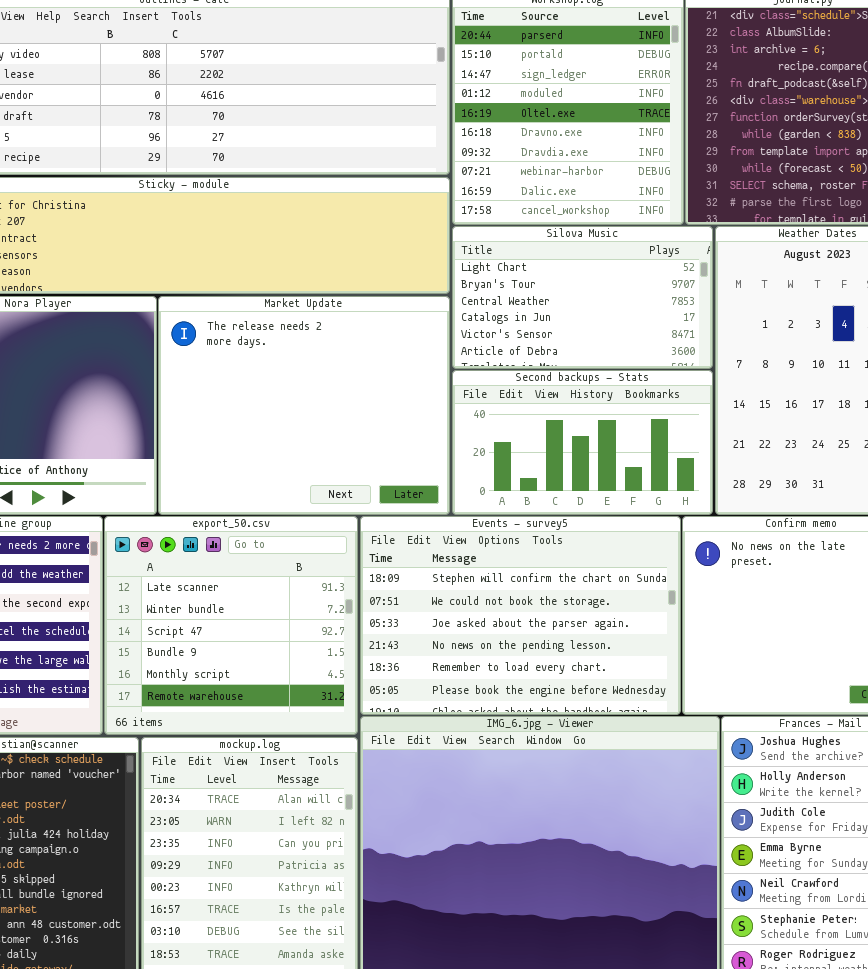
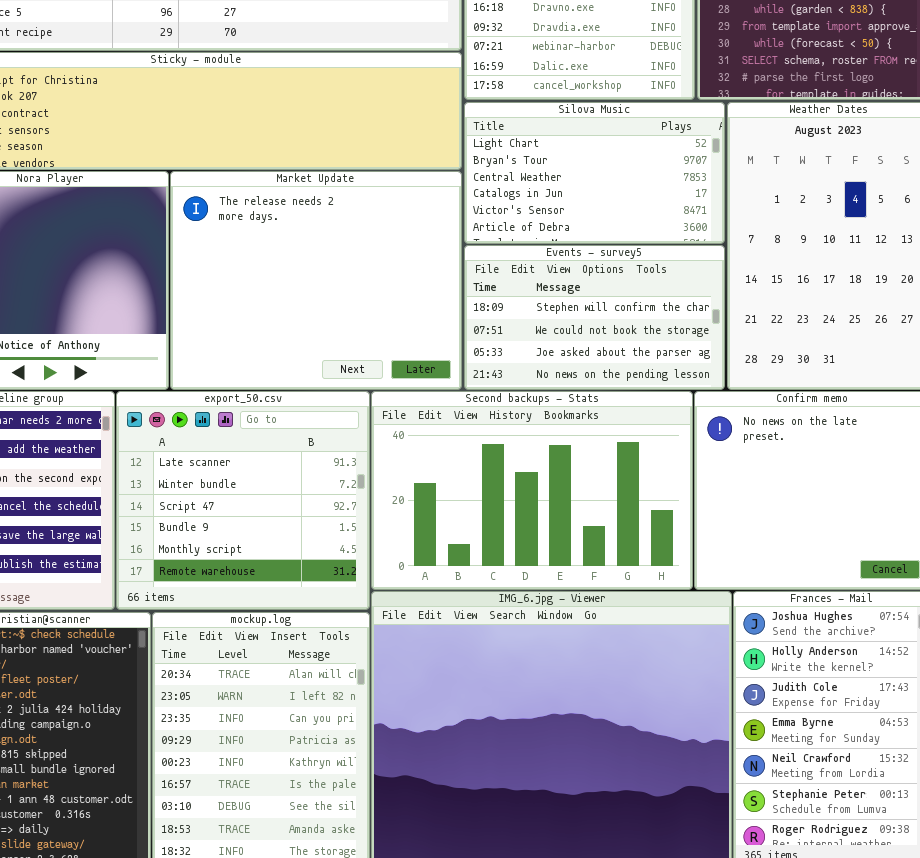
Second backups - Stats: [452,370,713,515] -> [371,391,693,590], moved, resized
Events - survey5: [360,516,681,715] -> [464,245,725,390], moved, resized

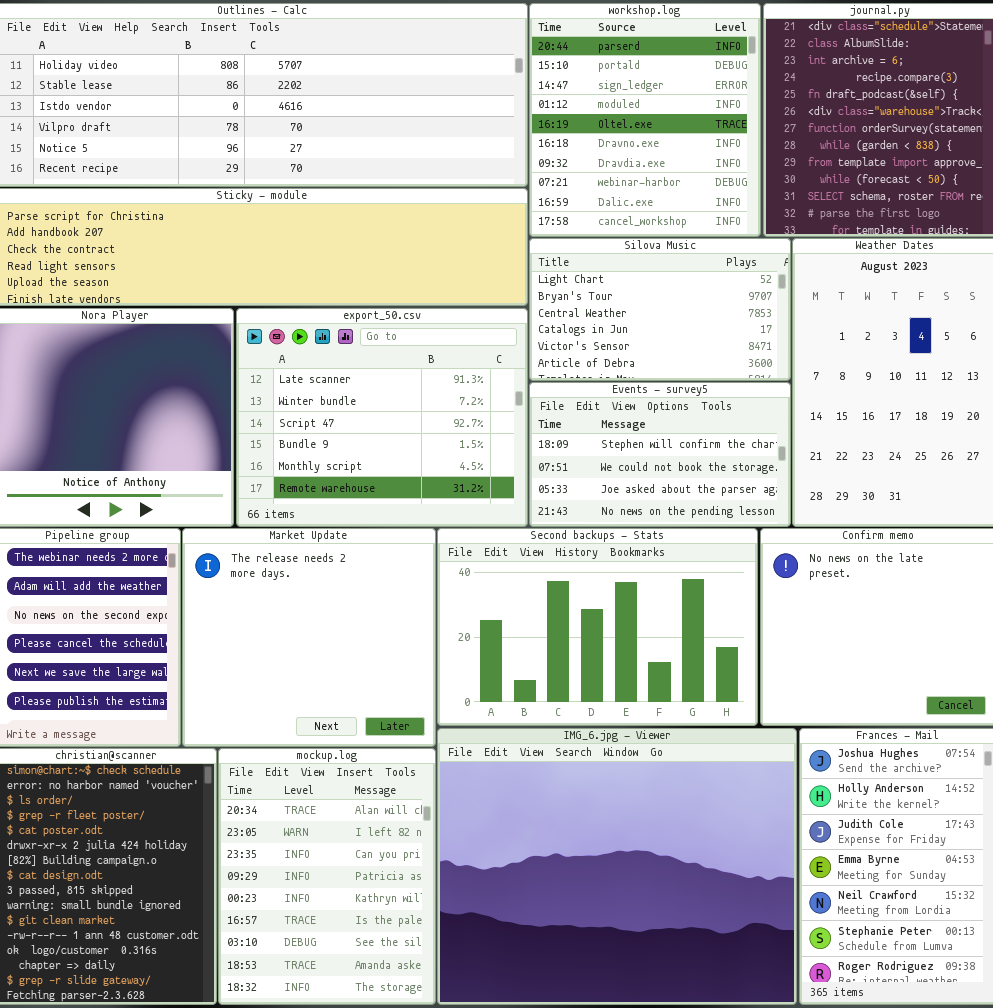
Market Update: [170,171,462,390] -> [182,528,436,747], moved, resized
export_50.csv: [116,391,370,610] -> [236,308,528,527], moved, resized

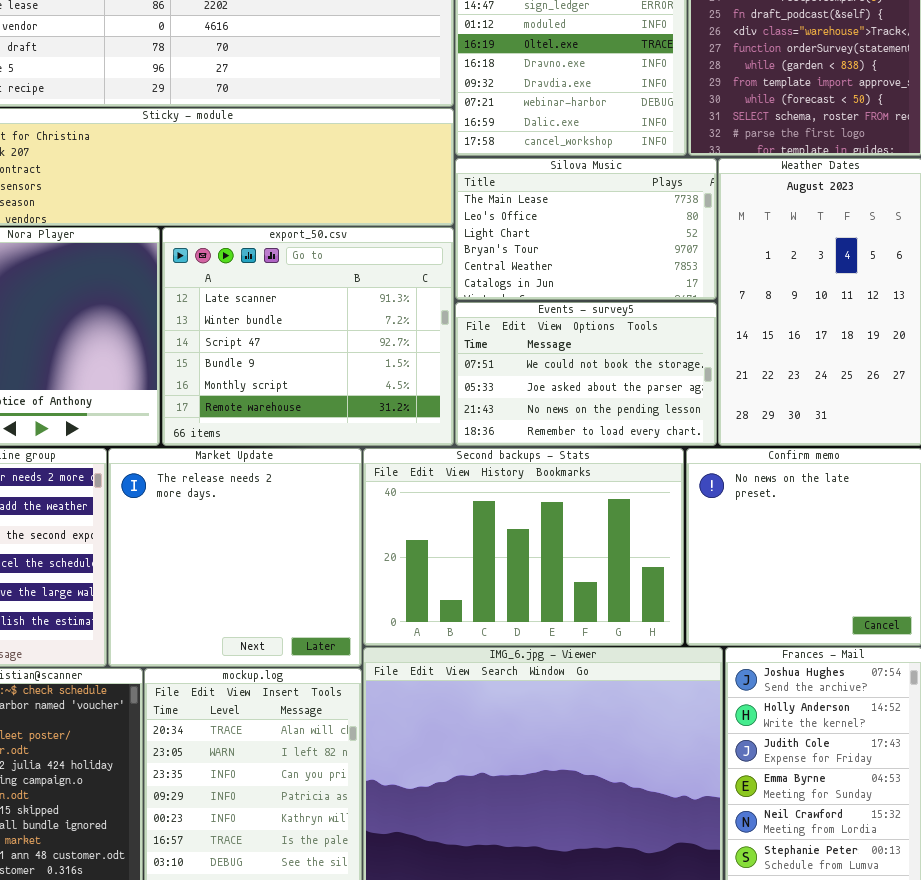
Silova Music: [529,238,791,381] -> [455,158,717,300], scrolled up 2 rows
Events - survey5: [529,382,791,527] -> [455,302,717,446], scrolled down 1 row

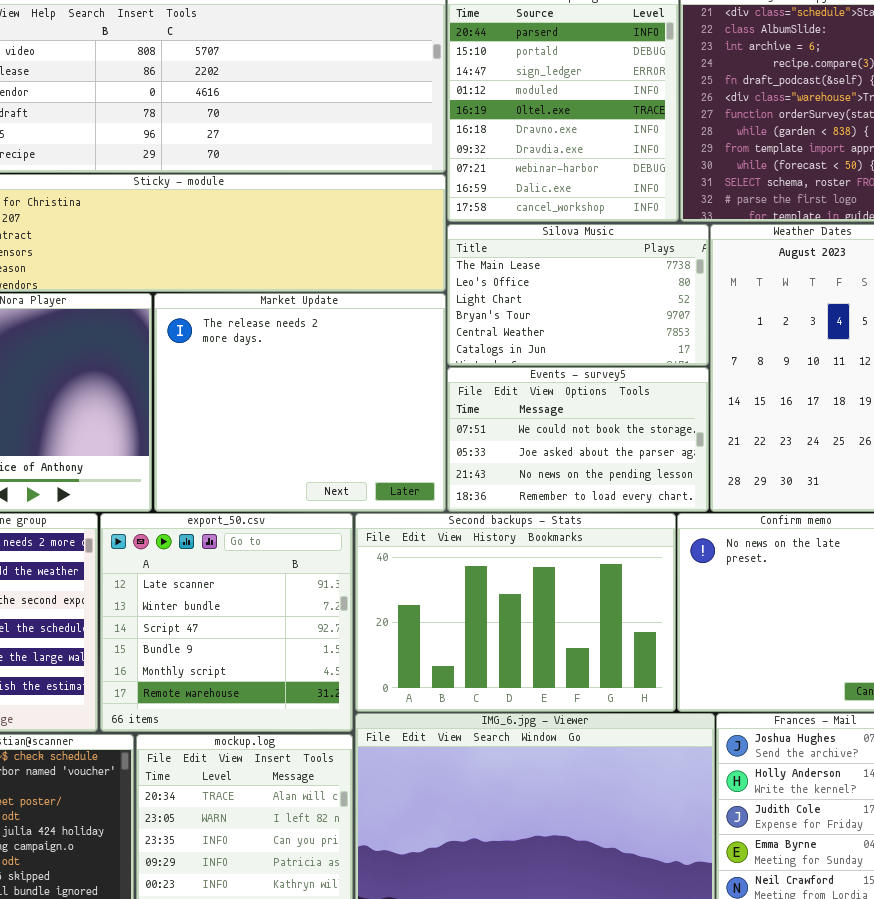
export_50.csv: [162,227,454,446] -> [100,513,353,732], moved, resized
Market Update: [108,448,362,667] -> [154,293,446,512], moved, resized

